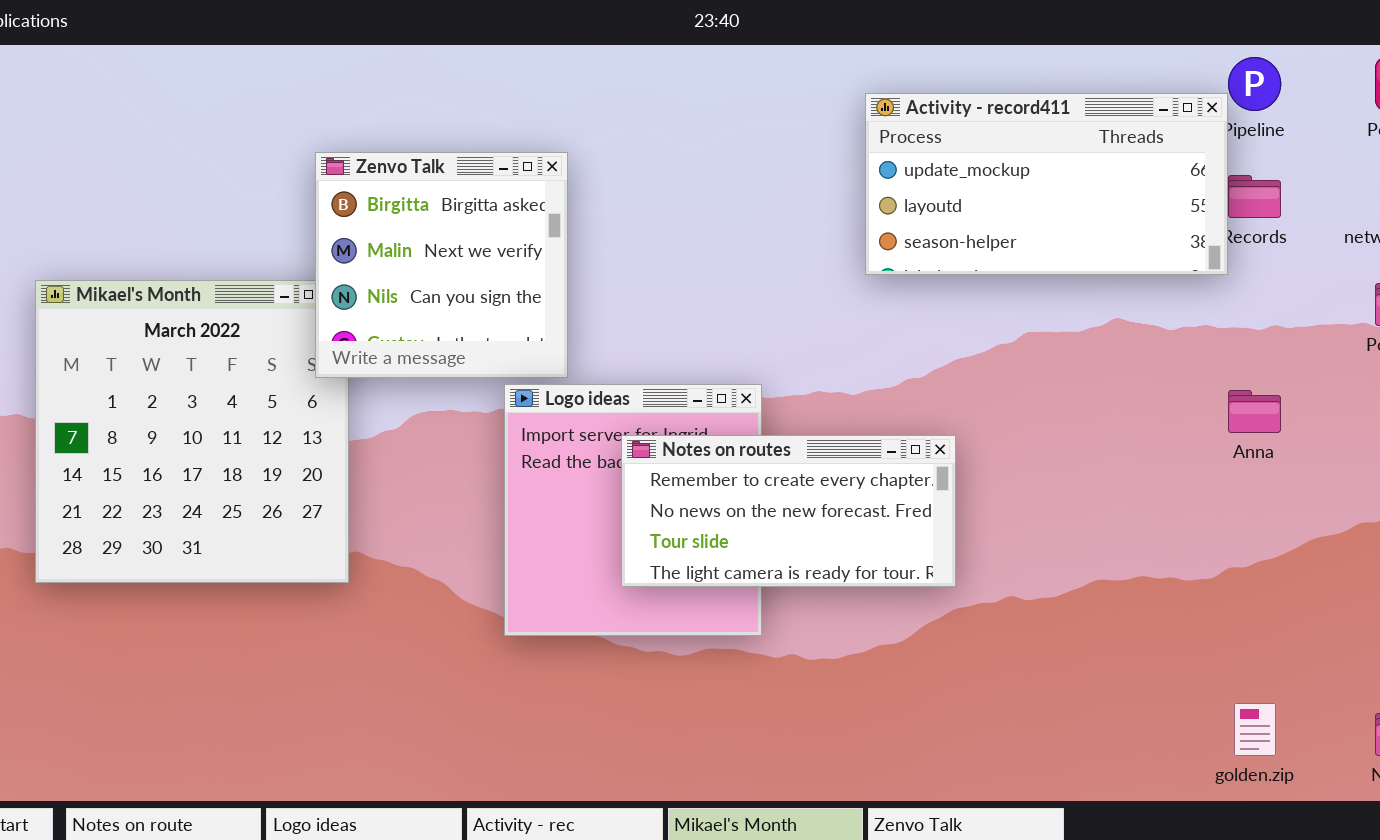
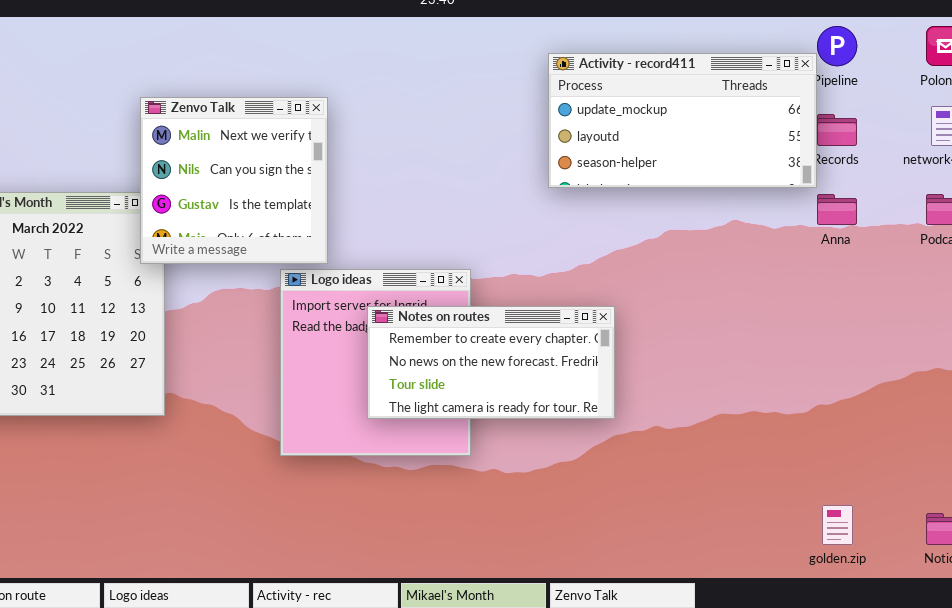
Zenvo Talk: [315,152,568,378] -> [140,97,328,264], scrolled down 1 row
Anna: [1228,390,1281,433] -> [817,194,857,225], moved

